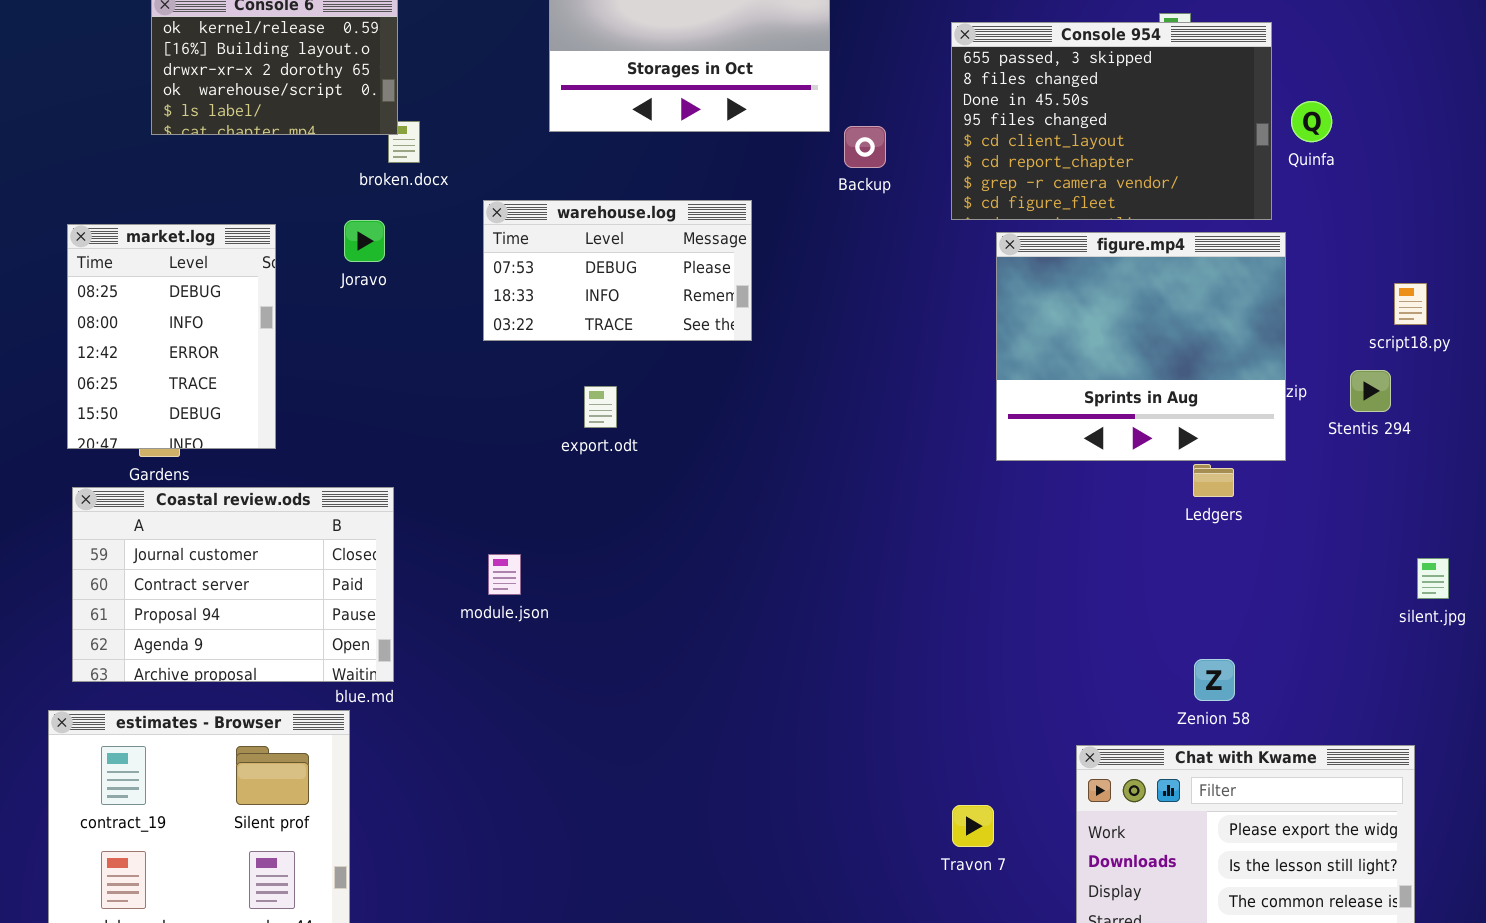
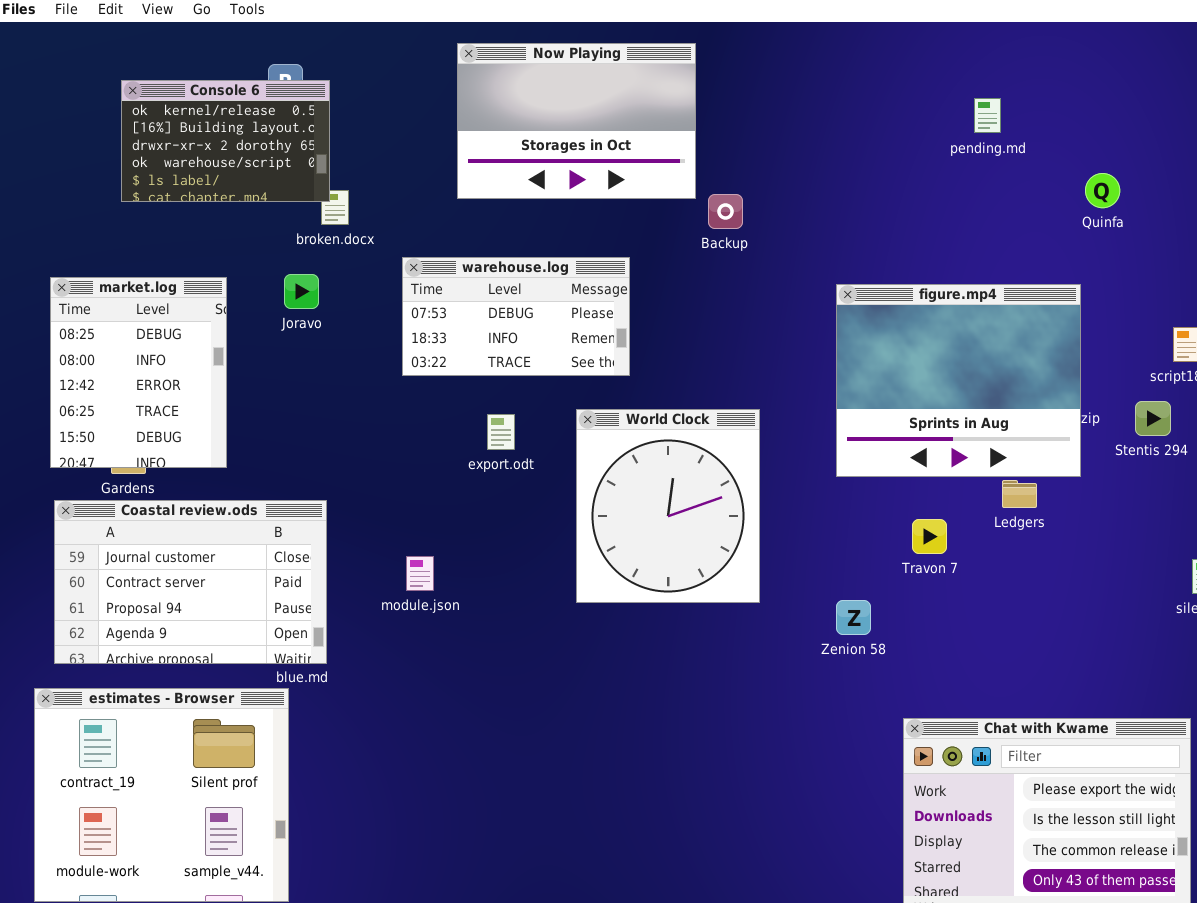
Console 954: [951,22,1272,220] -> none, closed
World Clock: none -> [576,409,760,603], opened
Zenion 58: [1194,659,1235,701] -> [836,600,871,635], moved
Travon 7: [952,805,994,847] -> [912,519,947,554], moved

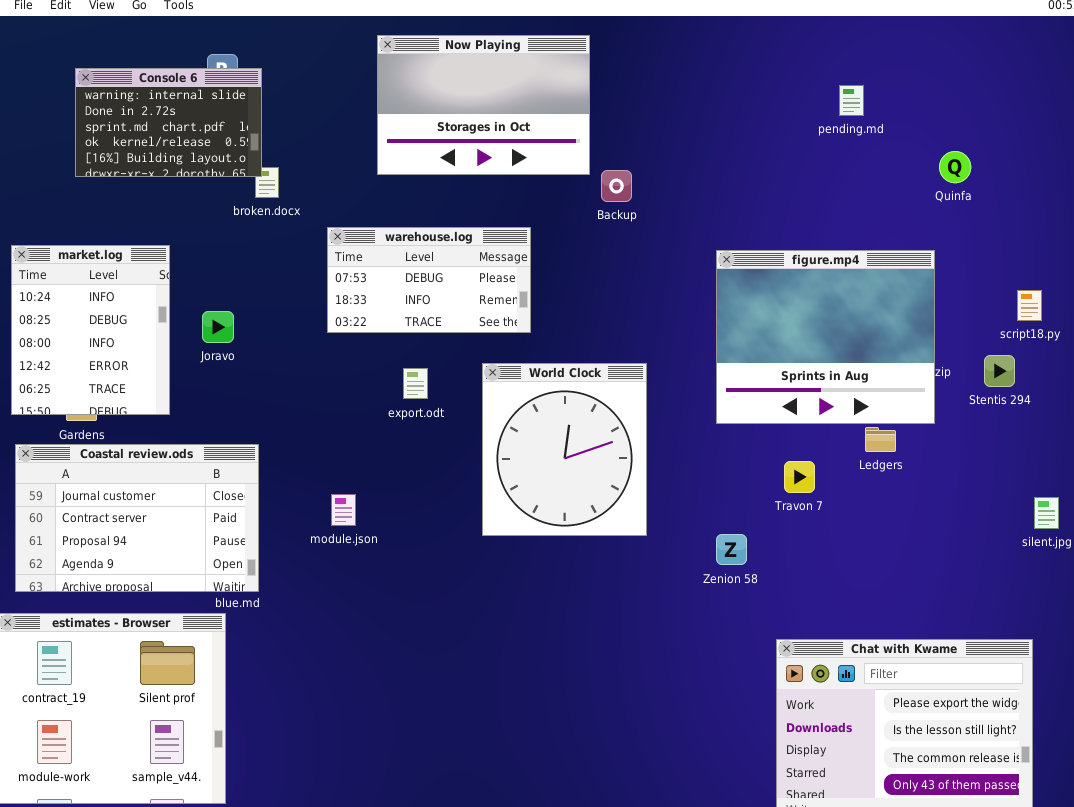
Console 6: [121,80,330,202] -> [75,68,262,177], scrolled up 3 rows
Joravo: [284,274,319,309] -> [202,311,234,343], moved
market.log: [50,277,227,468] -> [11,245,170,415], scrolled up 1 row

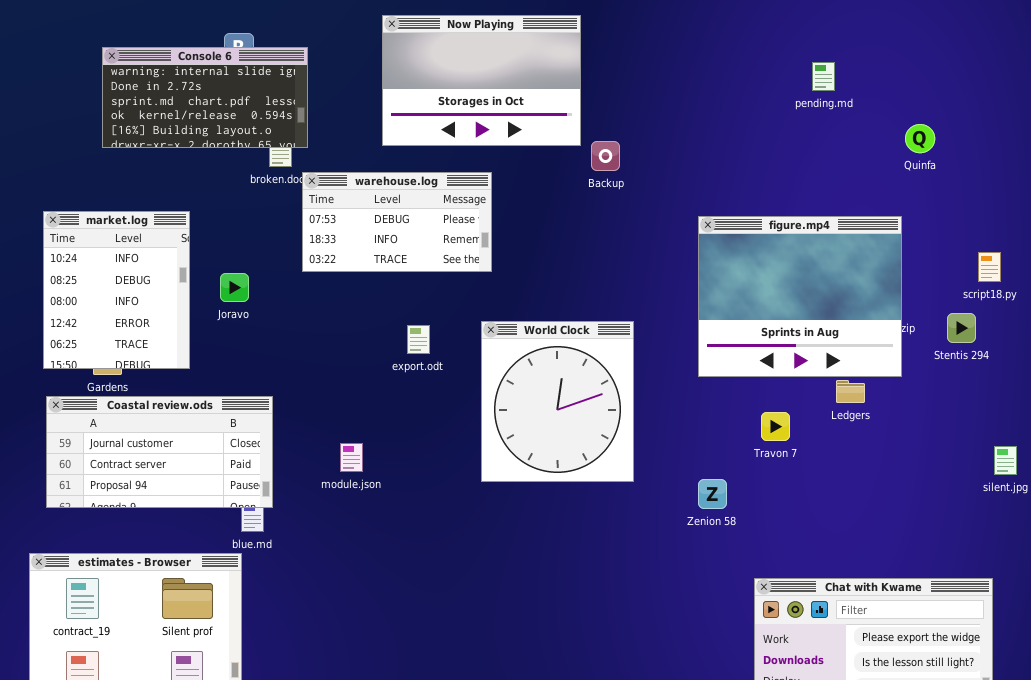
Console 6: [75,68,262,177] -> [102,47,308,148], resized
warehouse.log: [327,227,531,333] -> [302,172,492,272], moved
Coastal review.ods: [15,444,259,592] -> [46,396,273,508], resized

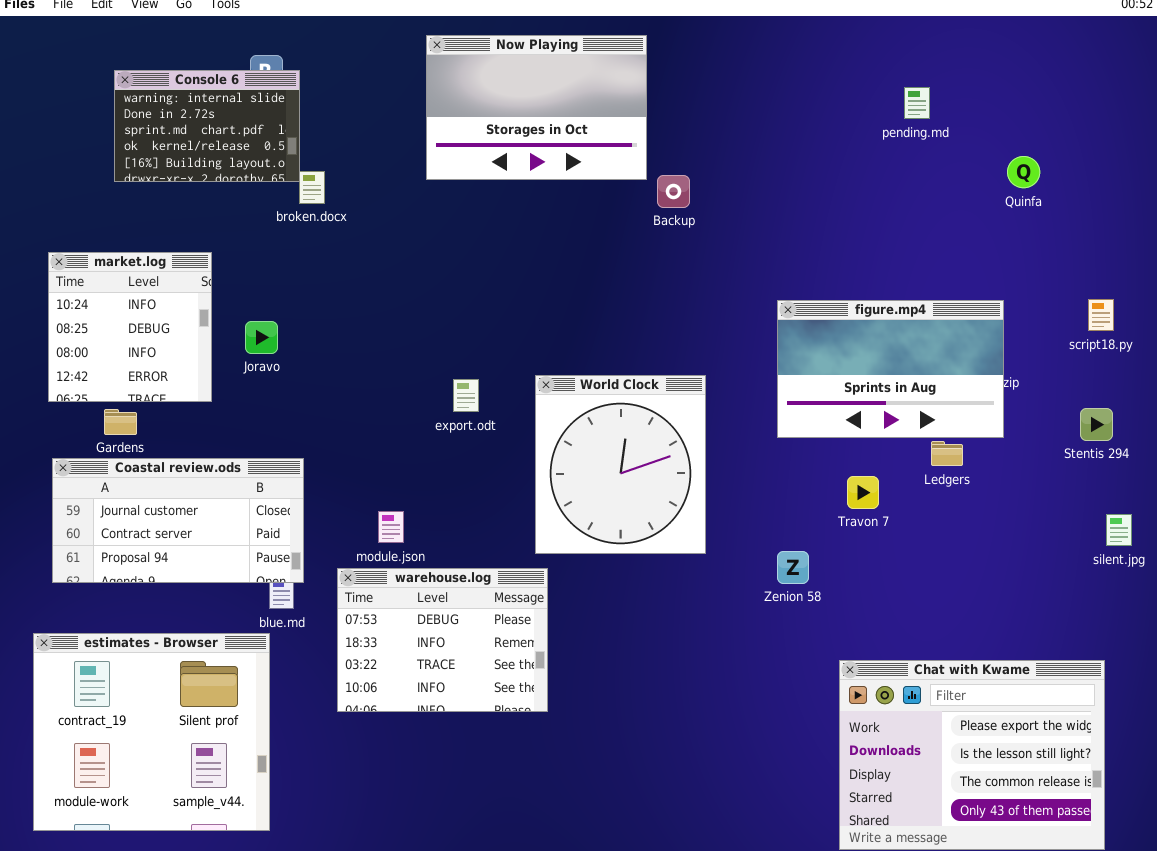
Console 6: [102,47,308,148] -> [114,70,300,182], resized
warehouse.log: [302,172,492,272] -> [337,568,548,712], moved, resized
market.log: [43,211,190,369] -> [48,252,212,402], resized
figure.mp4: [698,216,902,377] -> [777,300,1004,438], resized
Stentis 294: [947,313,976,343] -> [1080,408,1113,441], moved

